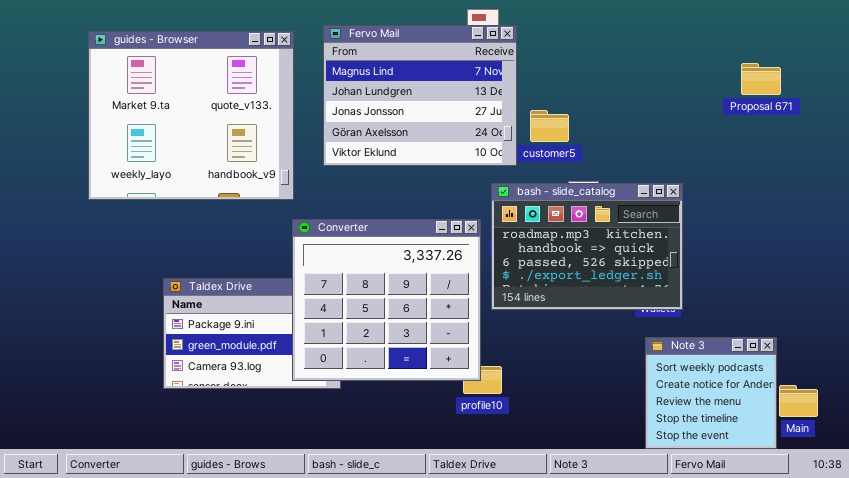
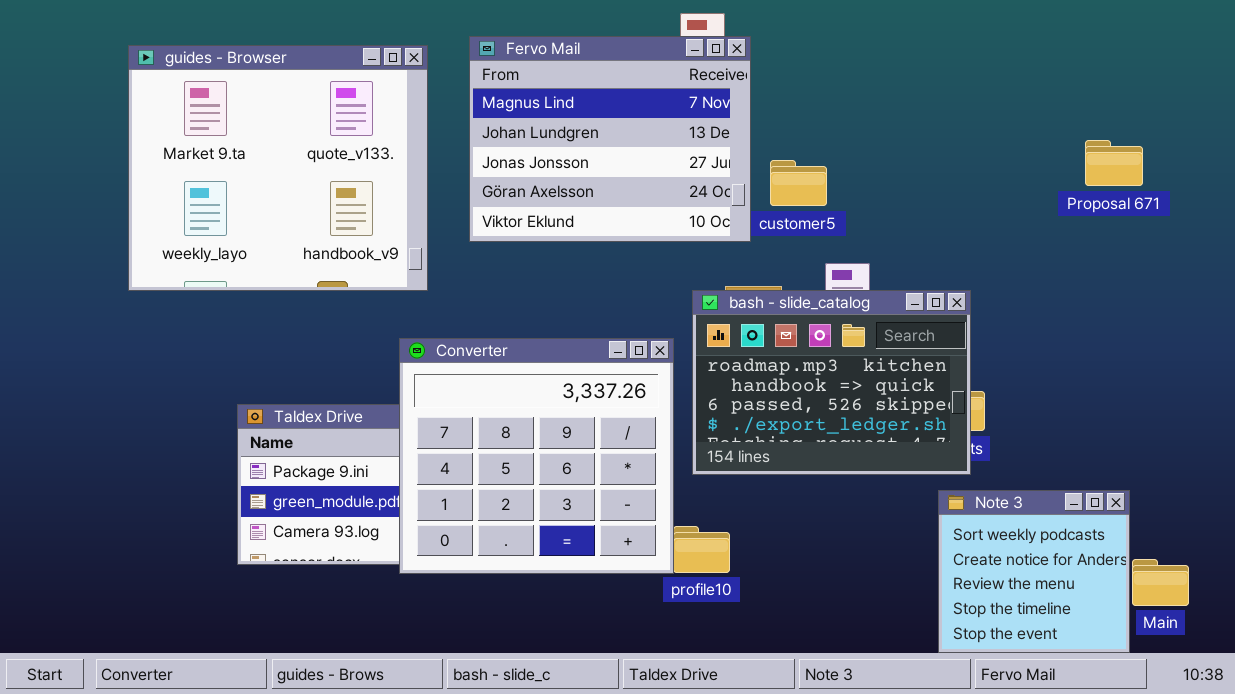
Proposal 671: [741,63,781,95] -> [1085,140,1143,186], moved
bash - slide_catalog: [491,183,683,310] -> [692,290,971,475], moved
Converter: [292,219,481,381] -> [399,338,674,574], moved

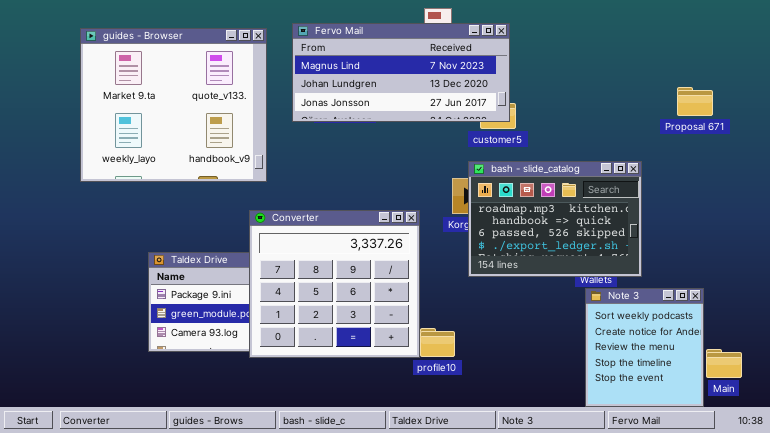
Fervo Mail: [469,36,751,242] -> [292,23,510,122], resized
bash - slide_catalog: [692,290,971,475] -> [468,161,642,277], moved
Note 3: [938,490,1130,653] -> [585,288,704,407], resized

